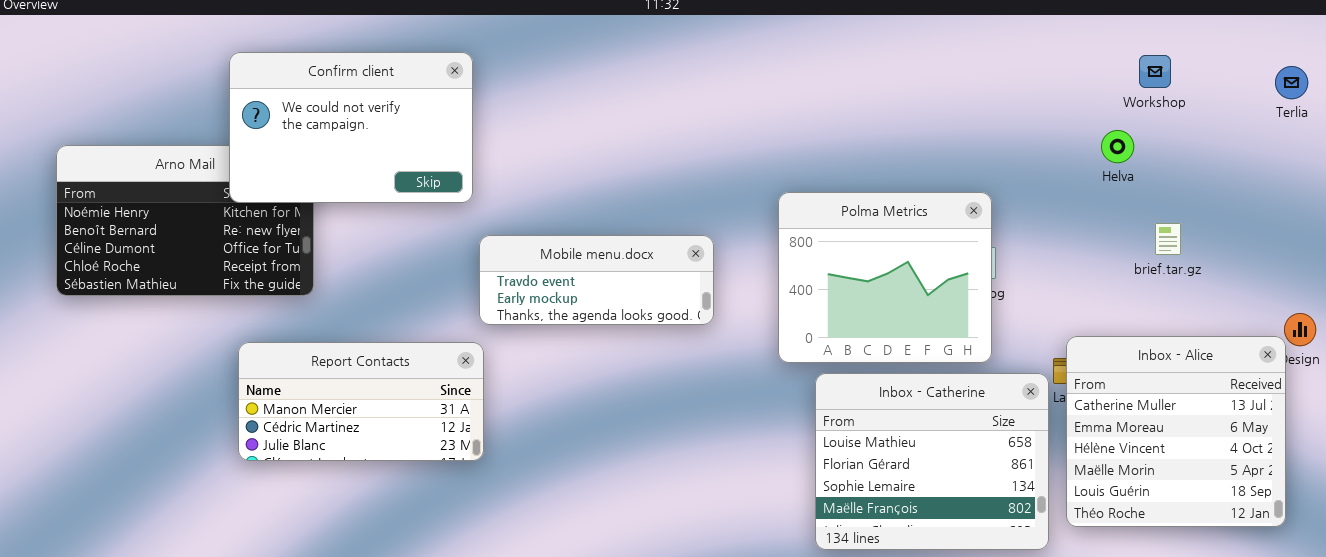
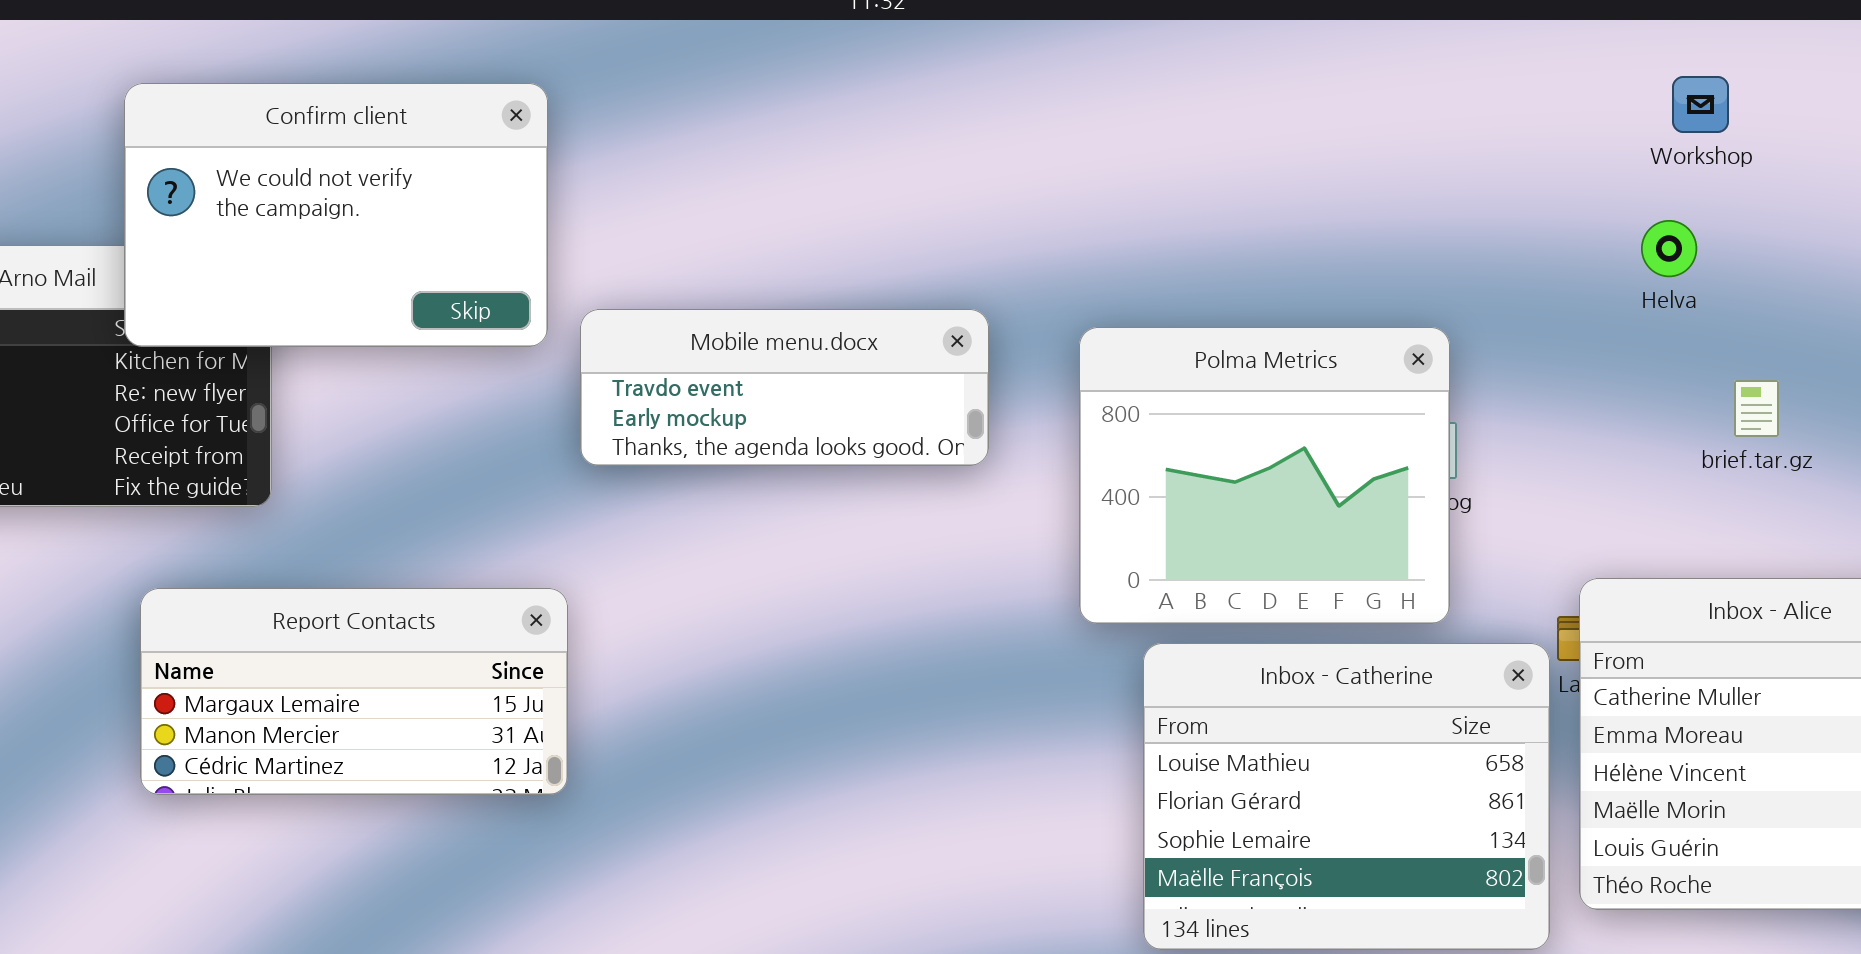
Workshop: [1139,55,1171,88] -> [1672,76,1729,133], moved
Mobile menu.docx: [479,235,714,325] -> [580,309,989,466], moved
Report Contacts: [238,342,484,461] -> [140,588,568,795], scrolled up 1 row

